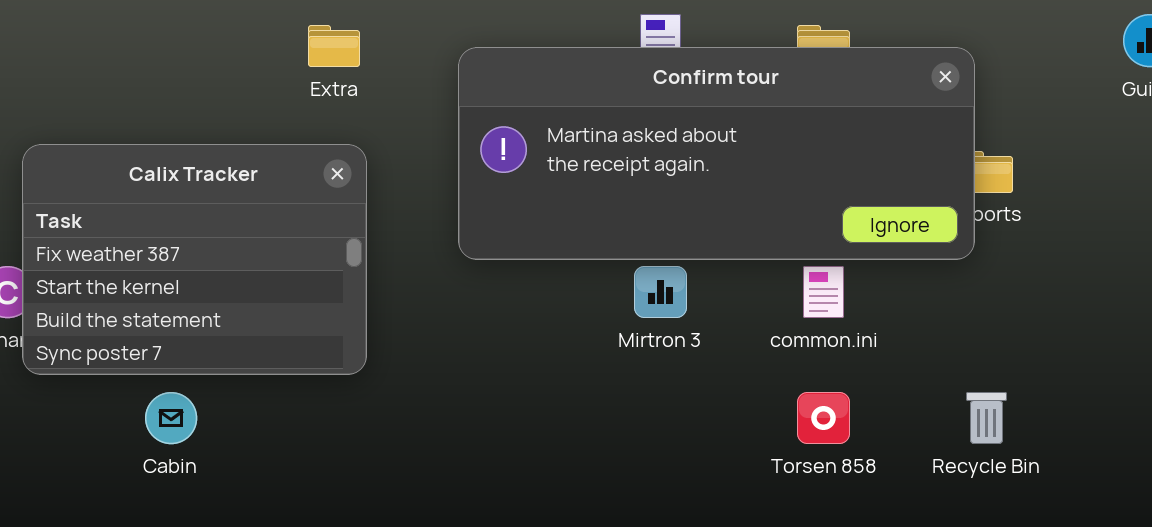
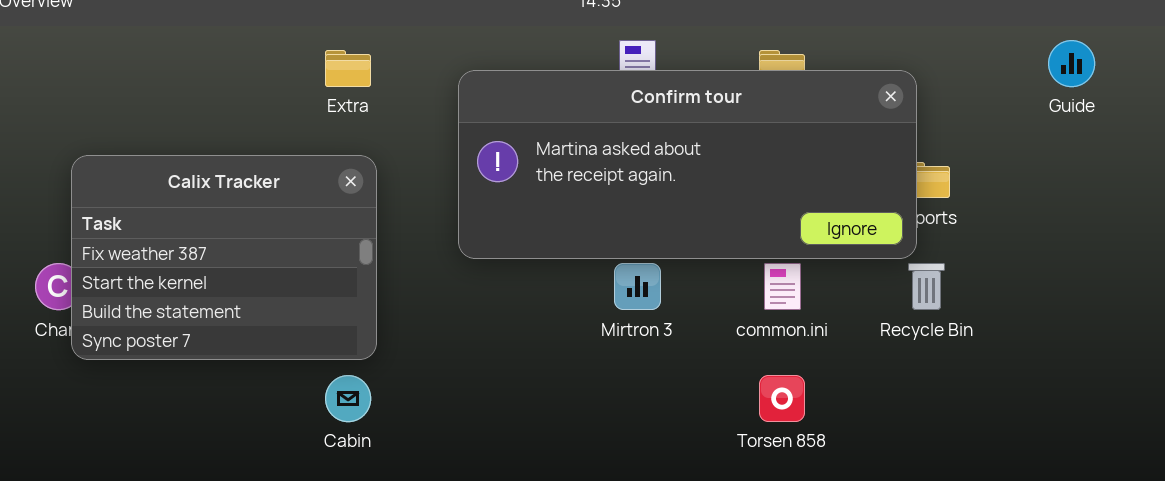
Cabin: [145,392,197,444] -> [325,375,371,422], moved
Recycle Bin: [966,392,1007,444] -> [908,263,945,310], moved

